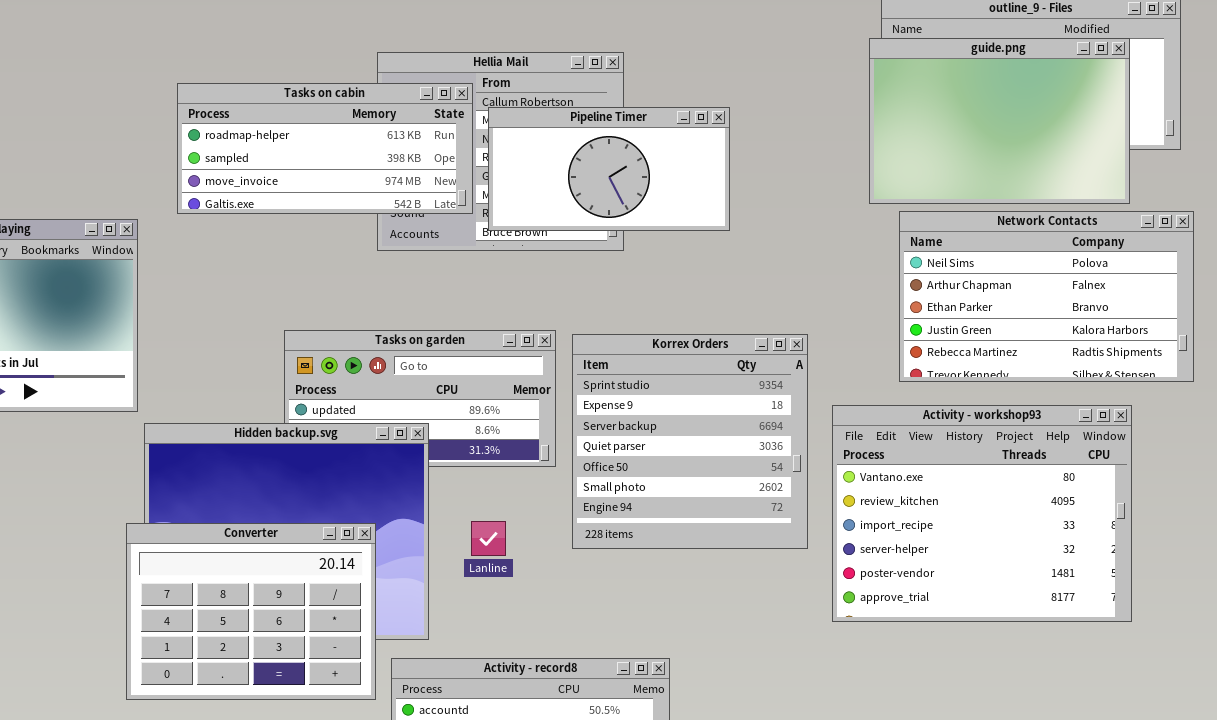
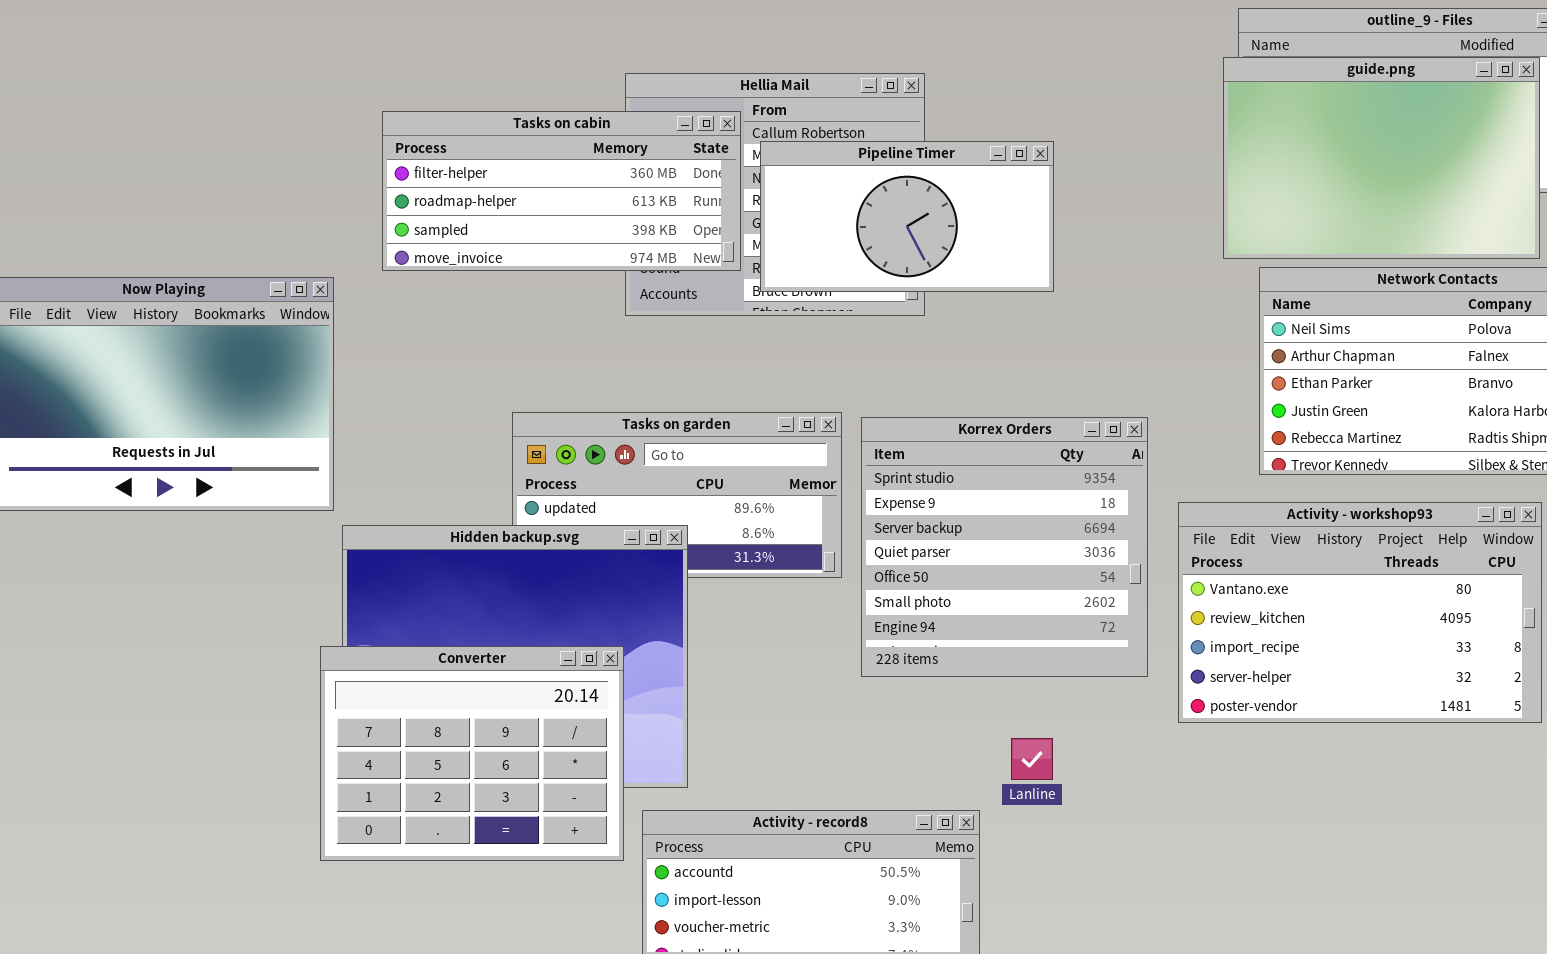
Tasks on cabin: [177,83,473,214] -> [382,111,741,271], scrolled up 1 row
Activity - workshop93: [832,405,1132,622] -> [1178,502,1542,723], resized
Lanline: [471,521,506,556] -> [1011,738,1053,780], moved

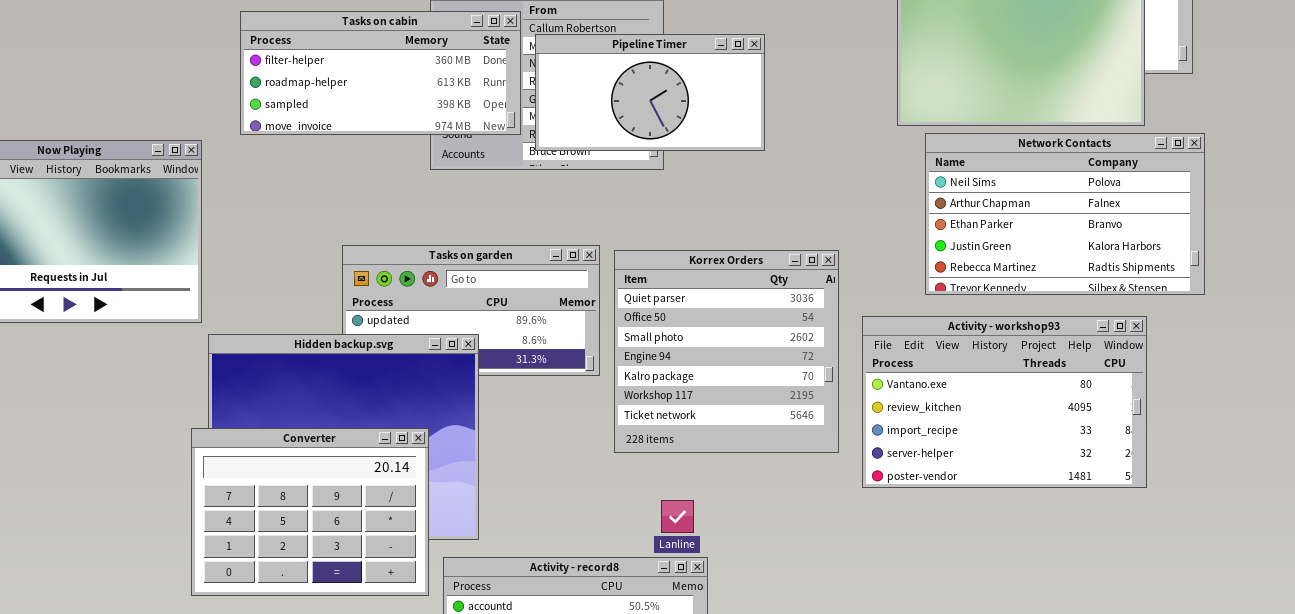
Korrex Orders: [861,417,1148,677] -> [614,250,839,453], scrolled down 3 rows
Lanline: [1011,738,1053,780] -> [661,500,694,533], moved

